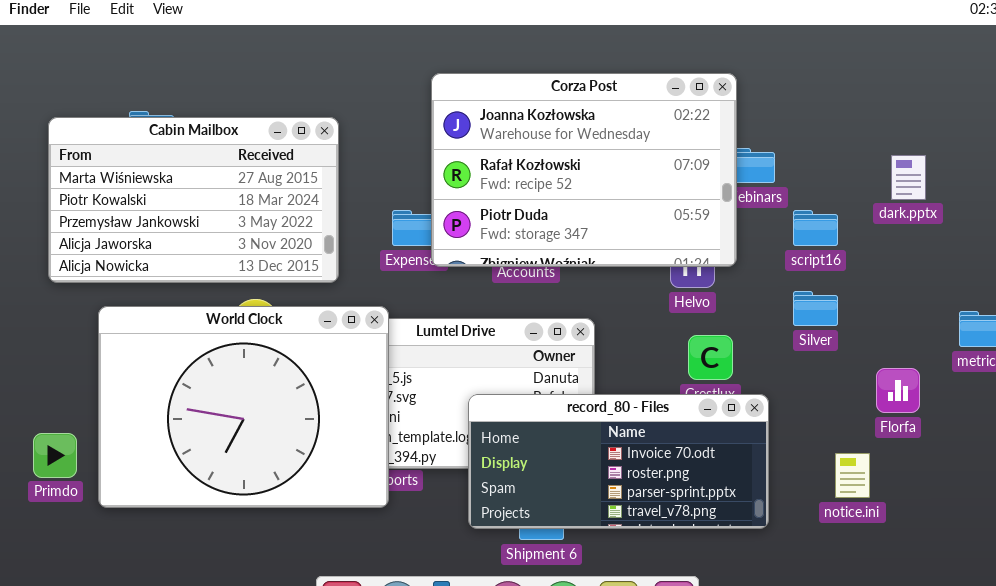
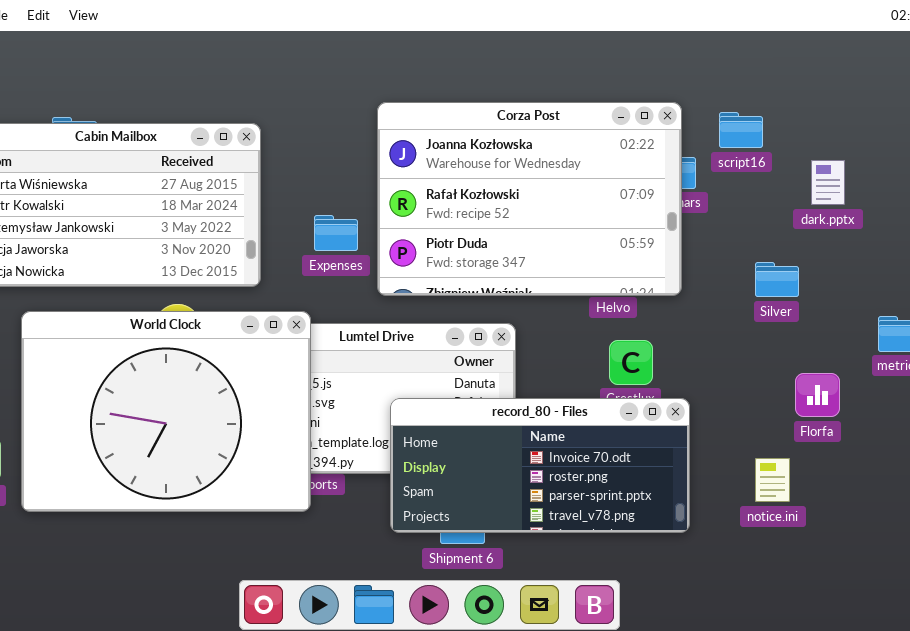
Corza Post: [431,73,737,267] -> [377,102,682,296], moved
script16: [793,210,838,246] -> [719,112,763,148], moved
Silver: [793,291,838,326] -> [755,262,799,297], moved

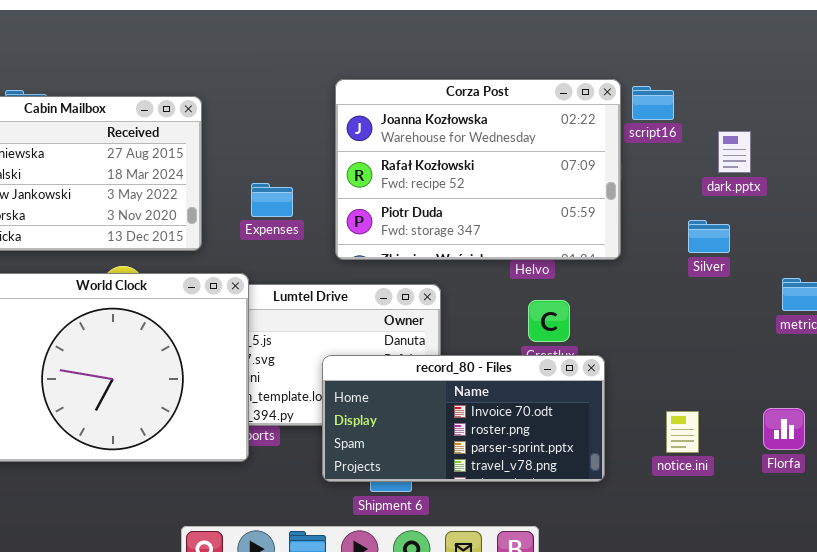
Corza Post: [377,102,682,296] -> [335,79,621,260], moved
Silver: [755,262,799,297] -> [688,220,730,253], moved
Florfa: [795,373,840,417] -> [763,408,805,450], moved

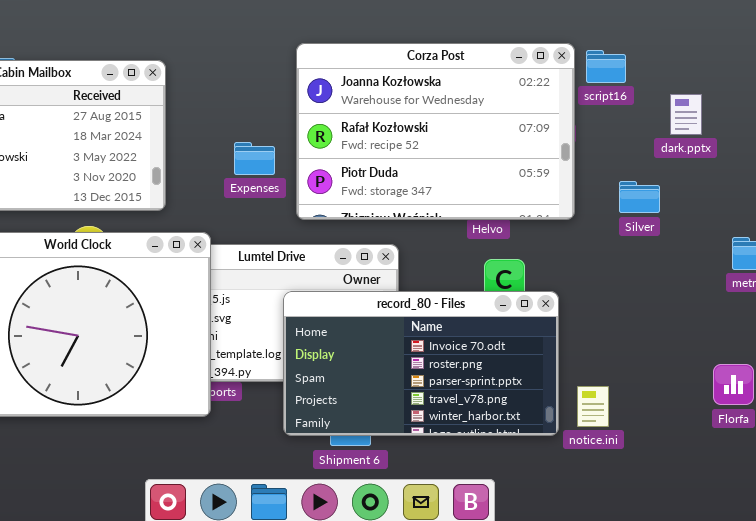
Expenses: [251,183,293,217] -> [234,142,275,175], moved
Silver: [688,220,730,253] -> [619,181,660,213], moved
record_80 - Files: [322,355,605,482] -> [283,291,559,436], resized
notice.ini: [666,411,699,453] -> [577,386,609,427], moved

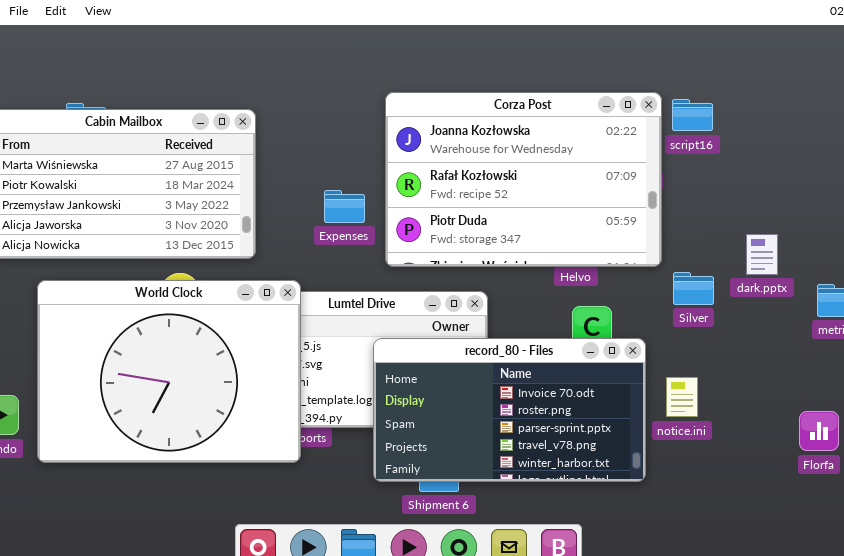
dark.pptx: [670,94,702,135] -> [746,234,778,275], moved
Silver: [619,181,660,213] -> [673,272,714,305], moved
notice.ini: [577,386,609,427] -> [666,377,698,417], moved

